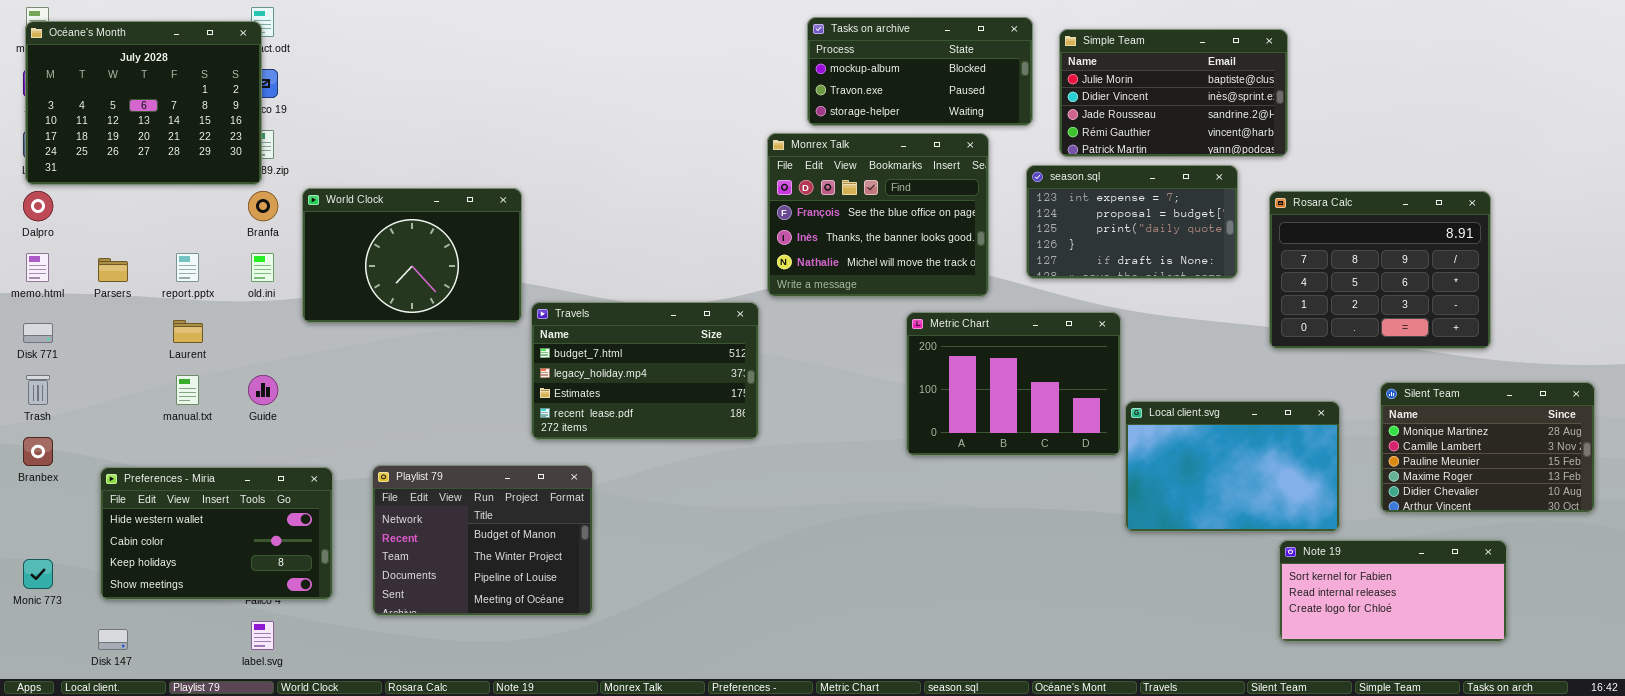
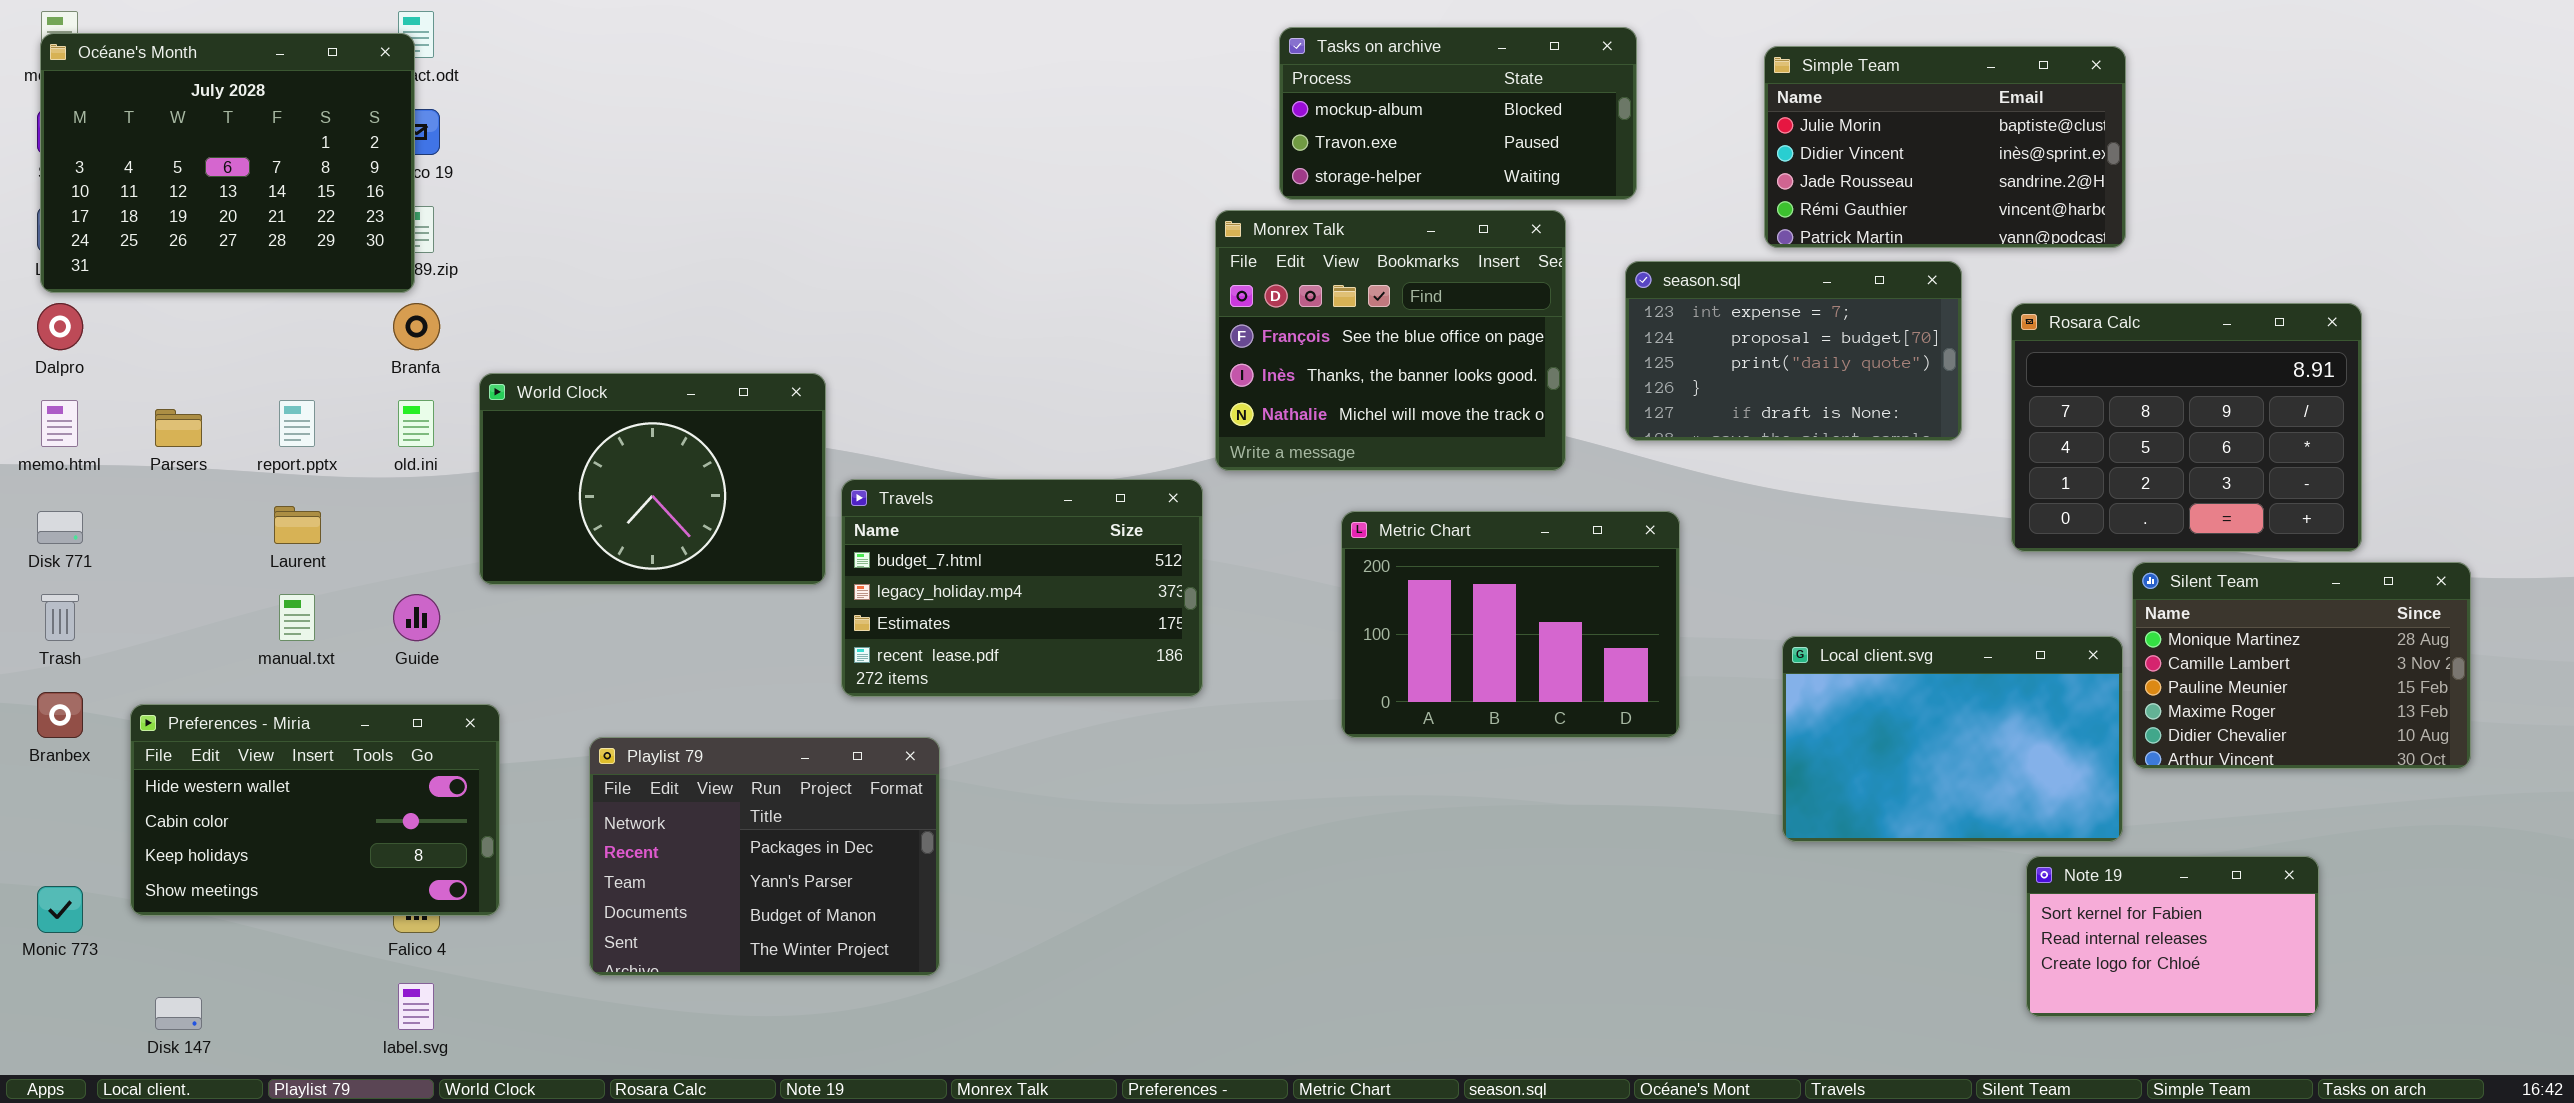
Simple Team: [1059,29,1288,157] -> [1764,46,2126,248], moved
World Clock: [302,188,522,323] -> [479,373,826,585], moved
Metric Chart: [906,312,1121,456] -> [1341,511,1680,738], moved
Silent Team: [1380,382,1595,513] -> [2132,562,2471,769], moved
Playlist 79: [372,465,593,616] -> [589,737,940,976], scrolled up 2 rows
Preferences - Miria: [100,467,333,600] -> [130,704,500,916], moved
Note 19: [1279,540,1507,642] -> [2026,856,2319,1017], resized

